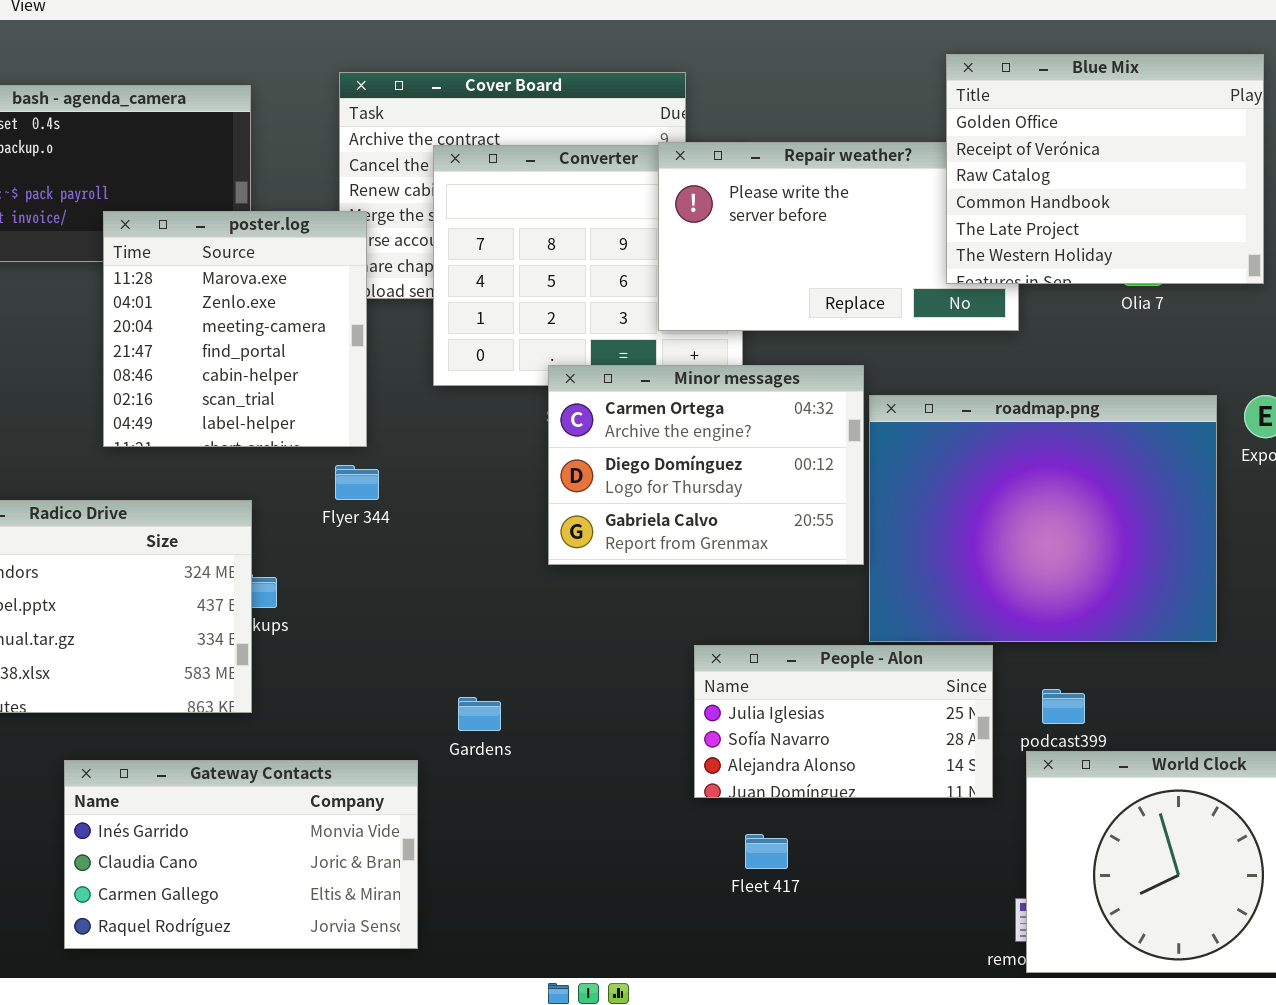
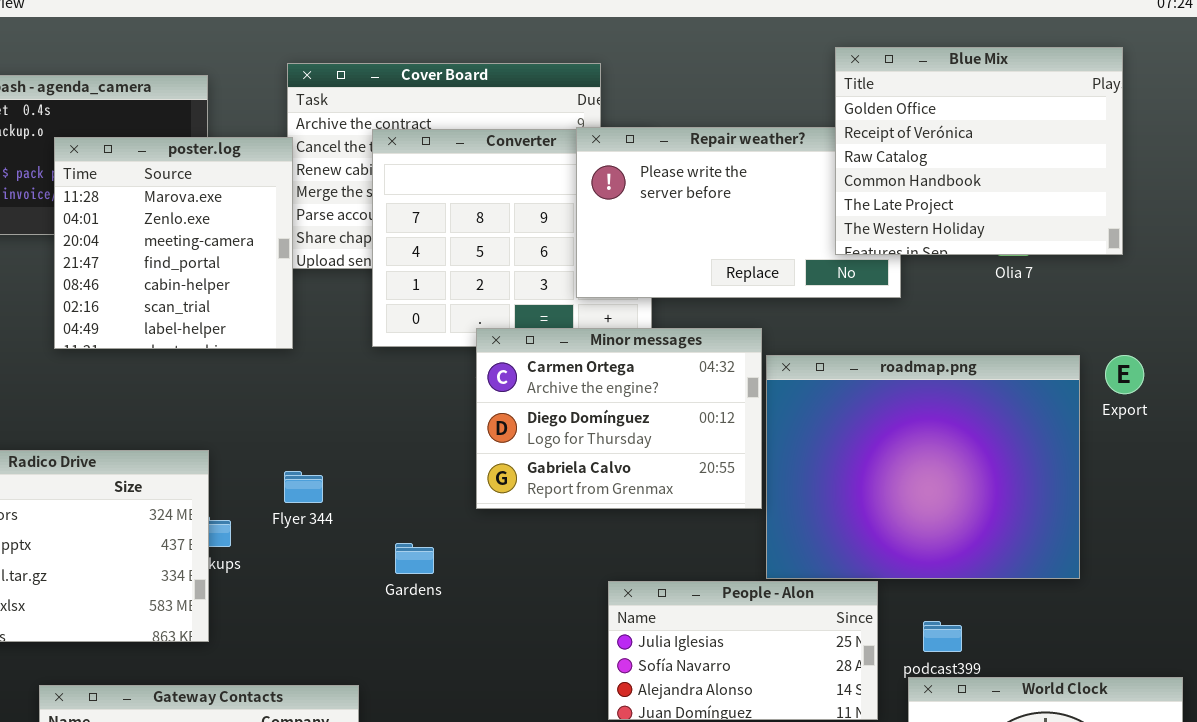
poster.log: [103,211,367,447] -> [54,137,293,349], moved
Flyer 344: [335,465,379,500] -> [284,471,323,503], moved
Gardens: [458,697,501,731] -> [395,543,434,574], moved

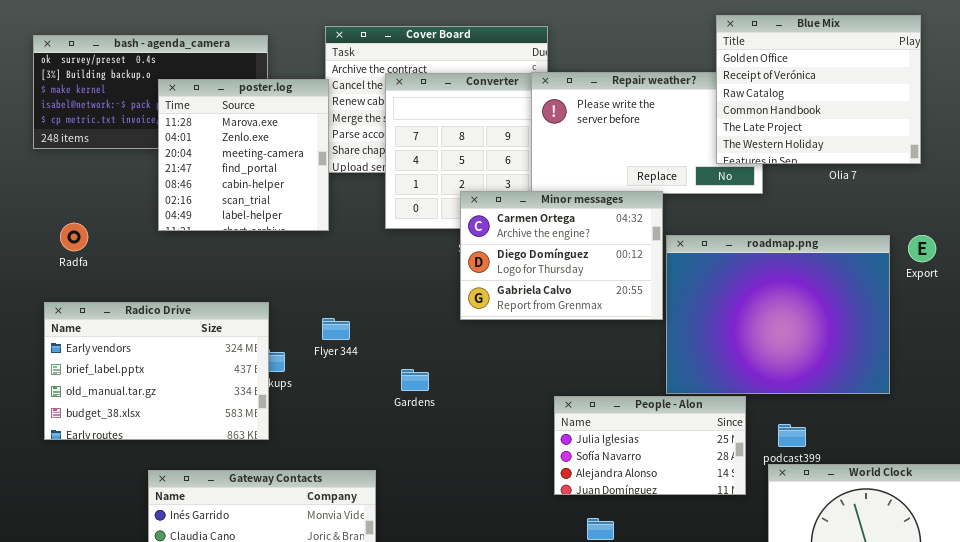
Minor messages: [476,328,762,509] -> [460,191,663,320], moved

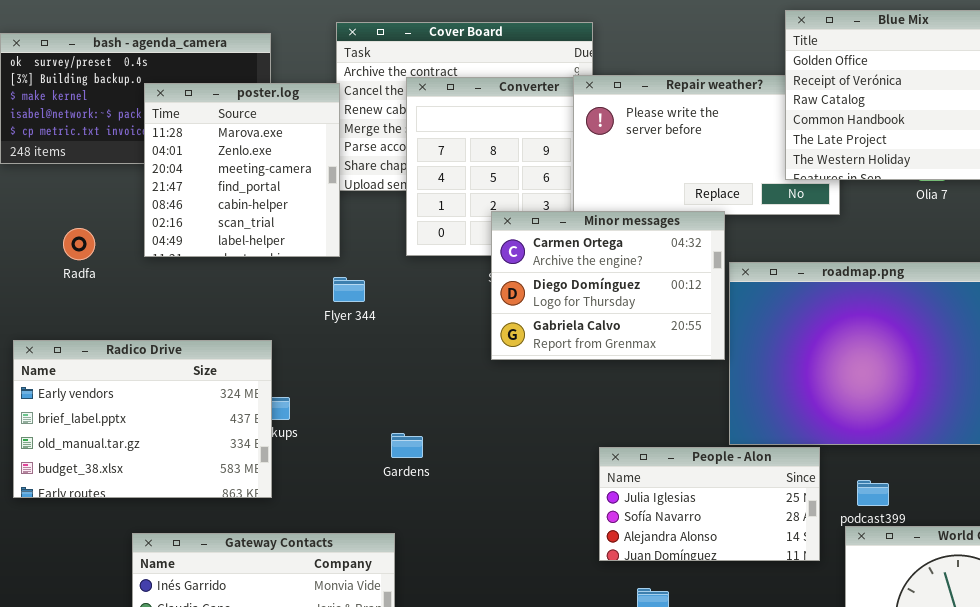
Radfa: [60,223,88,251] -> [63,228,95,260], moved
Flyer 344: [322,318,350,340] -> [333,277,365,302], moved
Gardens: [401,369,429,391] -> [391,433,423,458], moved

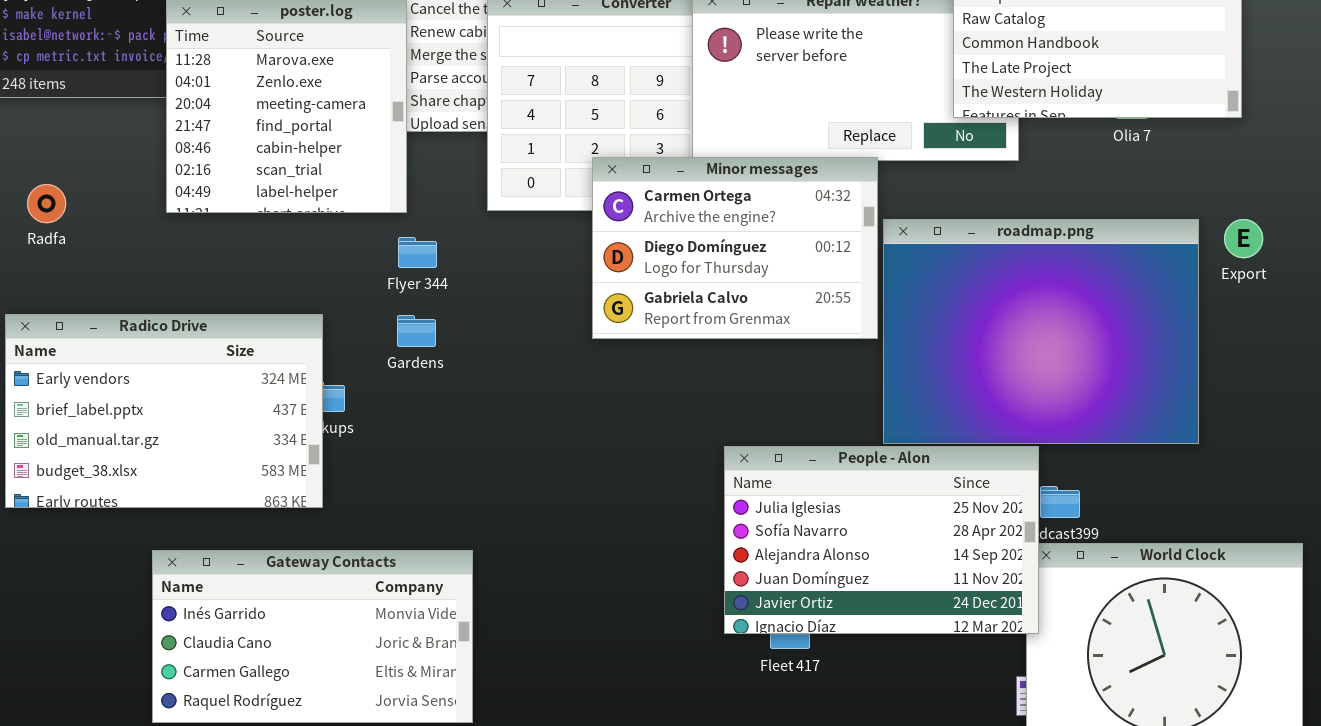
Radfa: [63,228,95,260] -> [27,184,66,223], moved
Gardens: [391,433,423,458] -> [397,315,436,347], moved
People - Alon: [599,447,820,561] -> [724,446,1039,634], resized

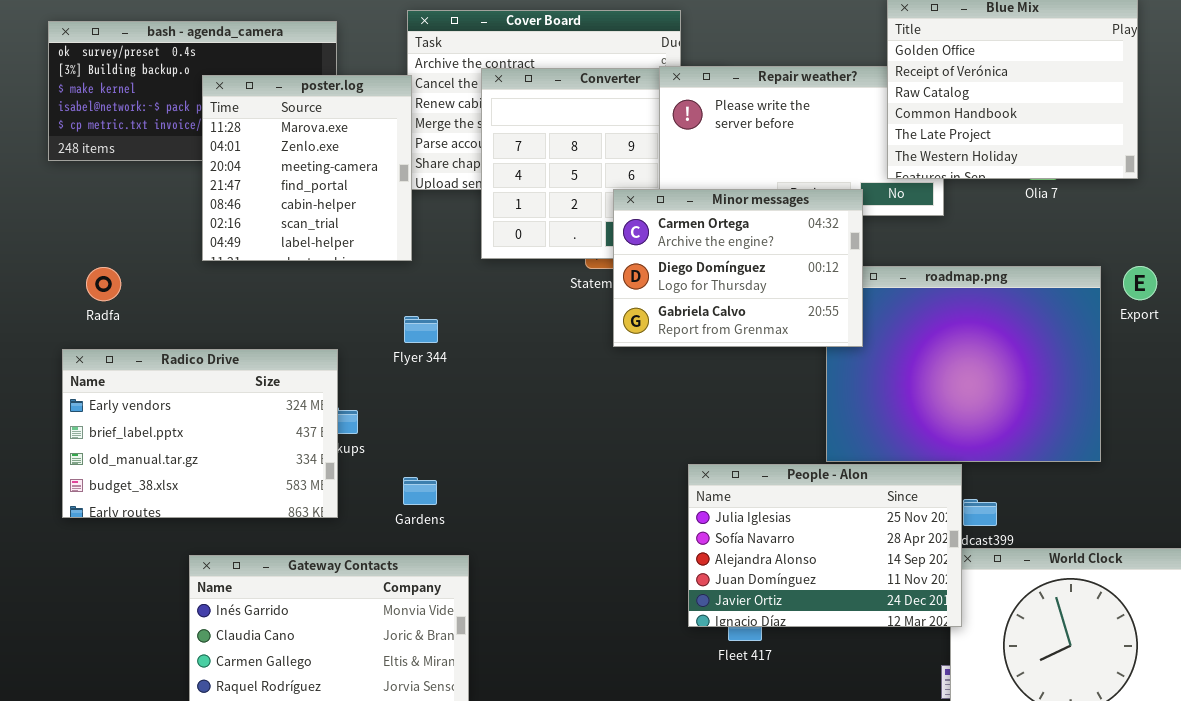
Minor messages: [592,157,878,339] -> [613,189,863,347], moved
Radfa: [27,184,66,223] -> [86,267,121,301], moved
Flyer 344: [398,237,437,268] -> [404,316,438,343], moved
Gardens: [397,315,436,347] -> [403,477,437,505], moved

